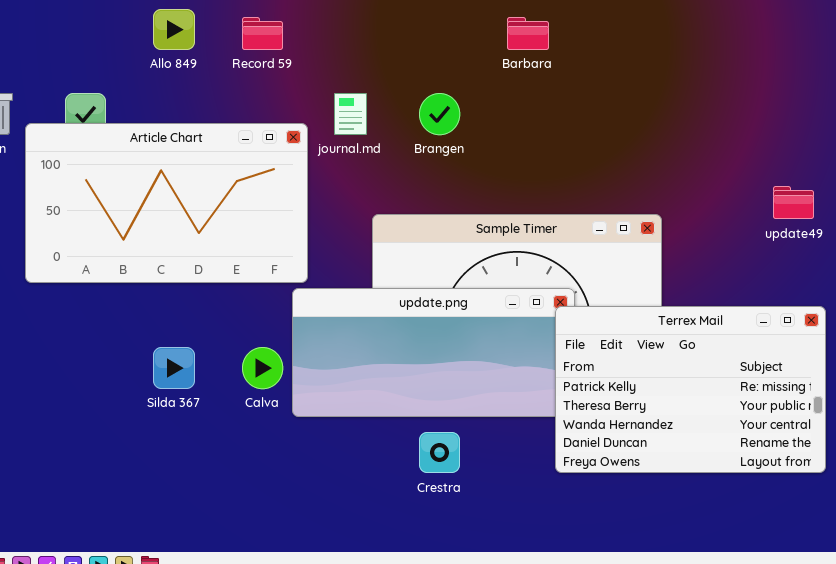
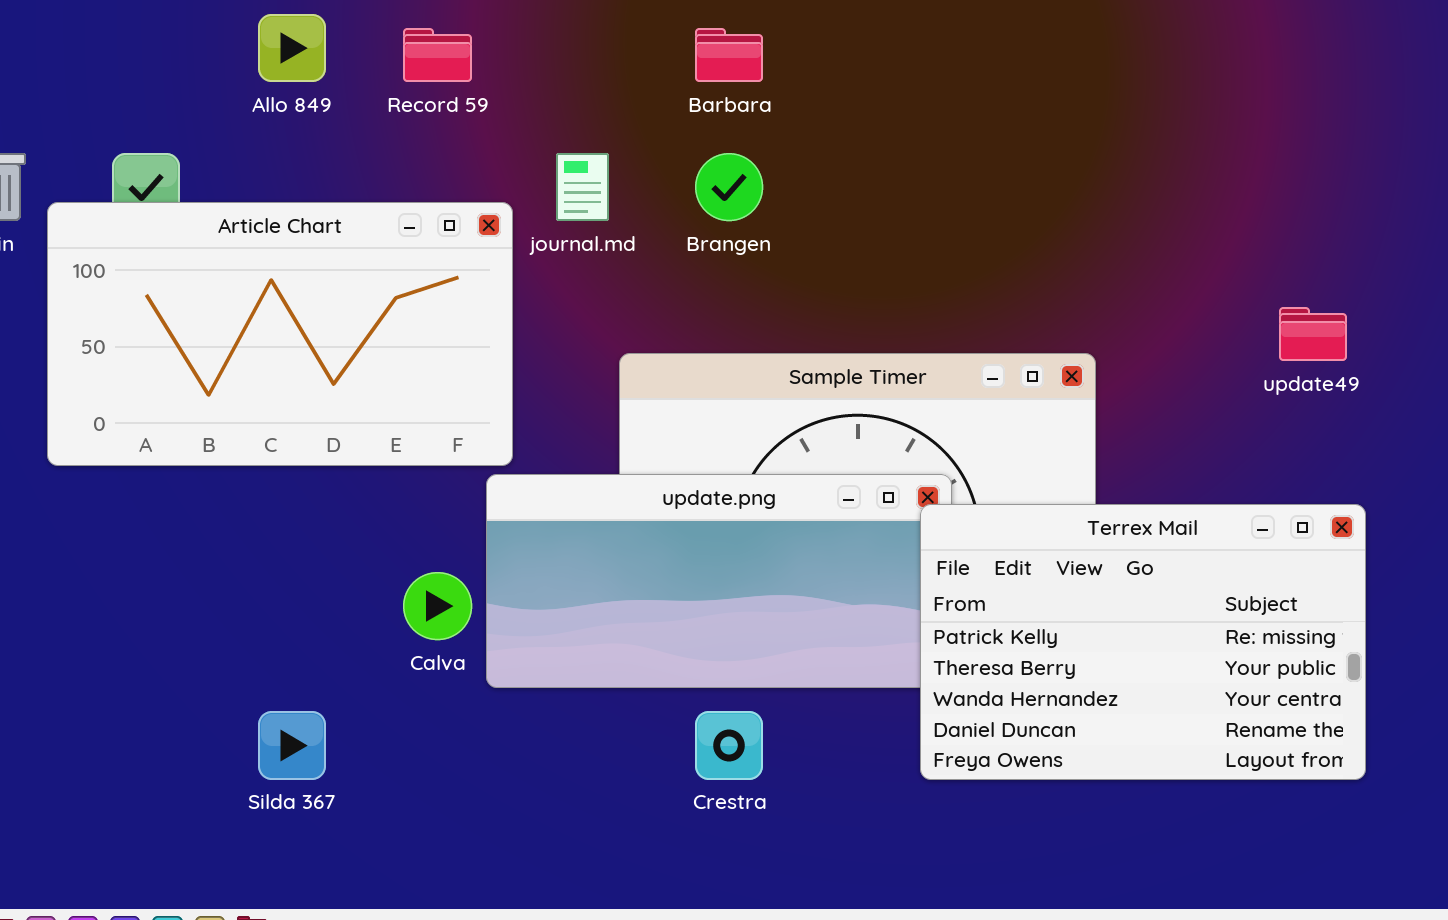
Barbara: [507,17,549,50] -> [695,28,763,82], moved
Silda 367: [153,347,195,389] -> [258,711,326,780], moved

